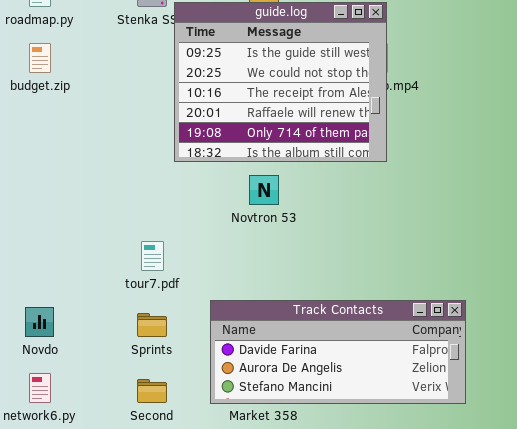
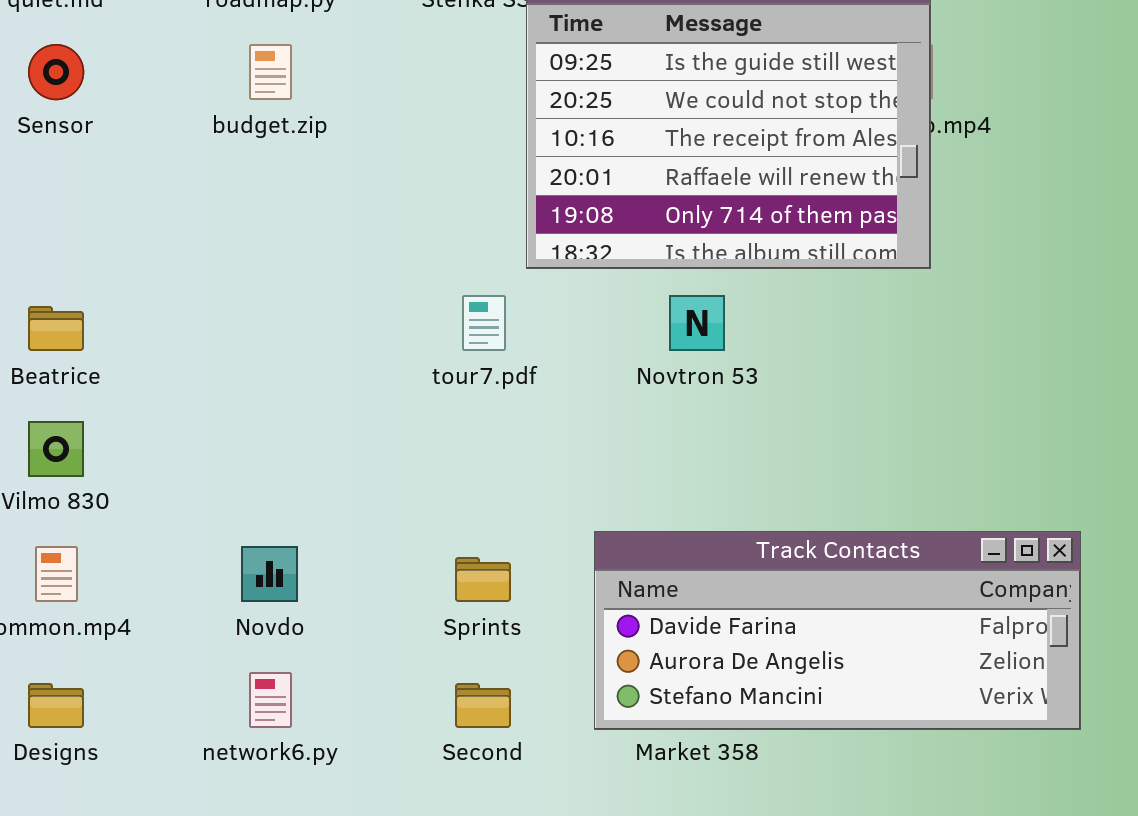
tour7.pdf: [141,241,164,271] -> [462,295,506,351], moved

